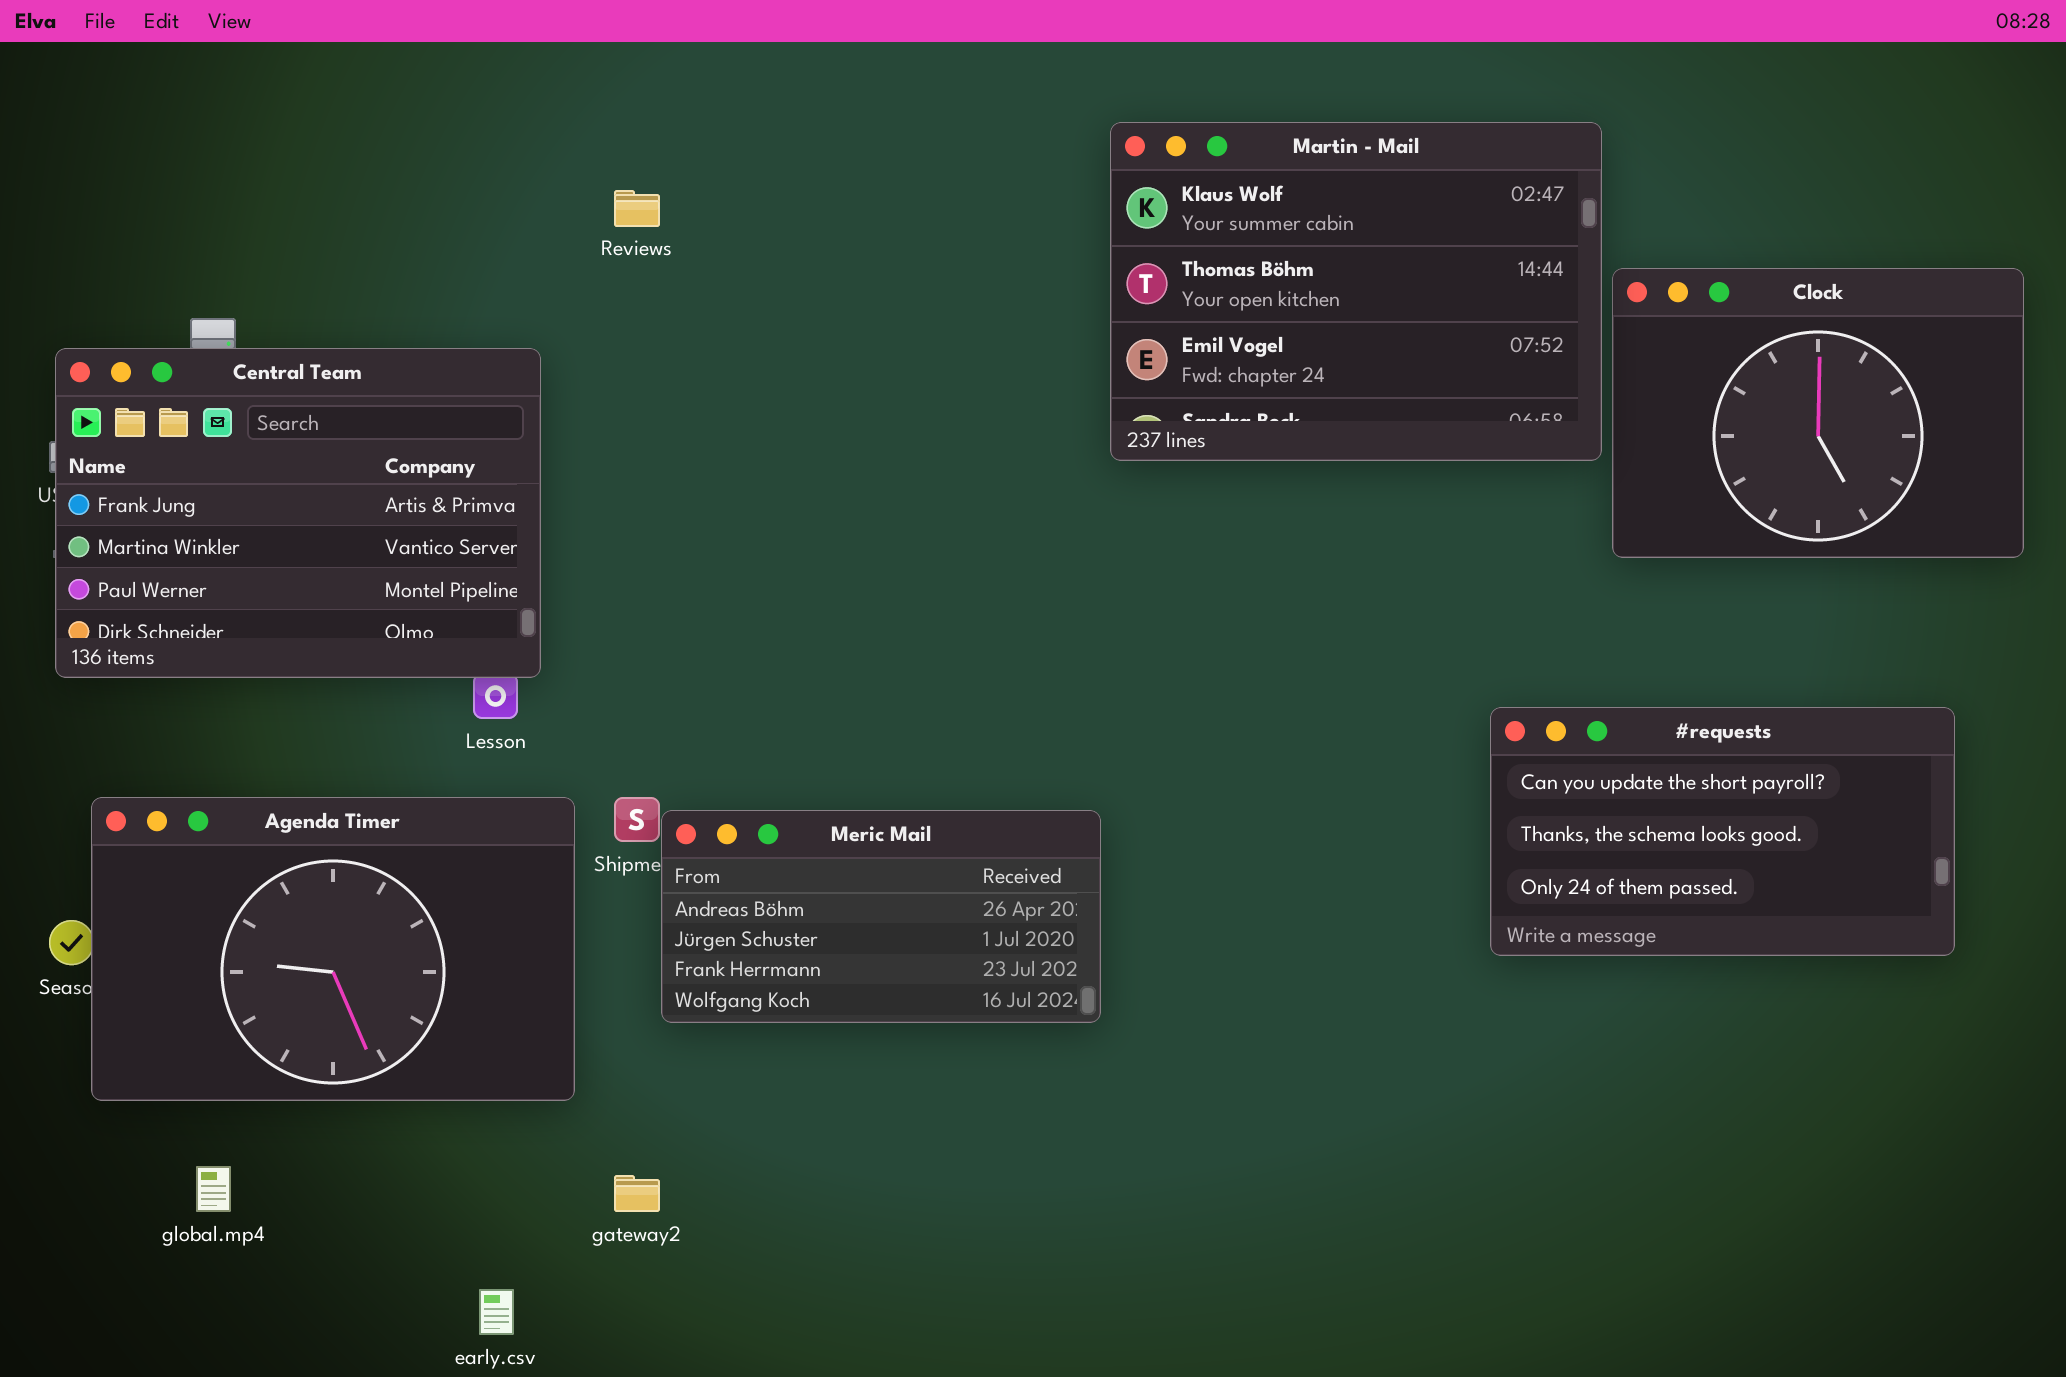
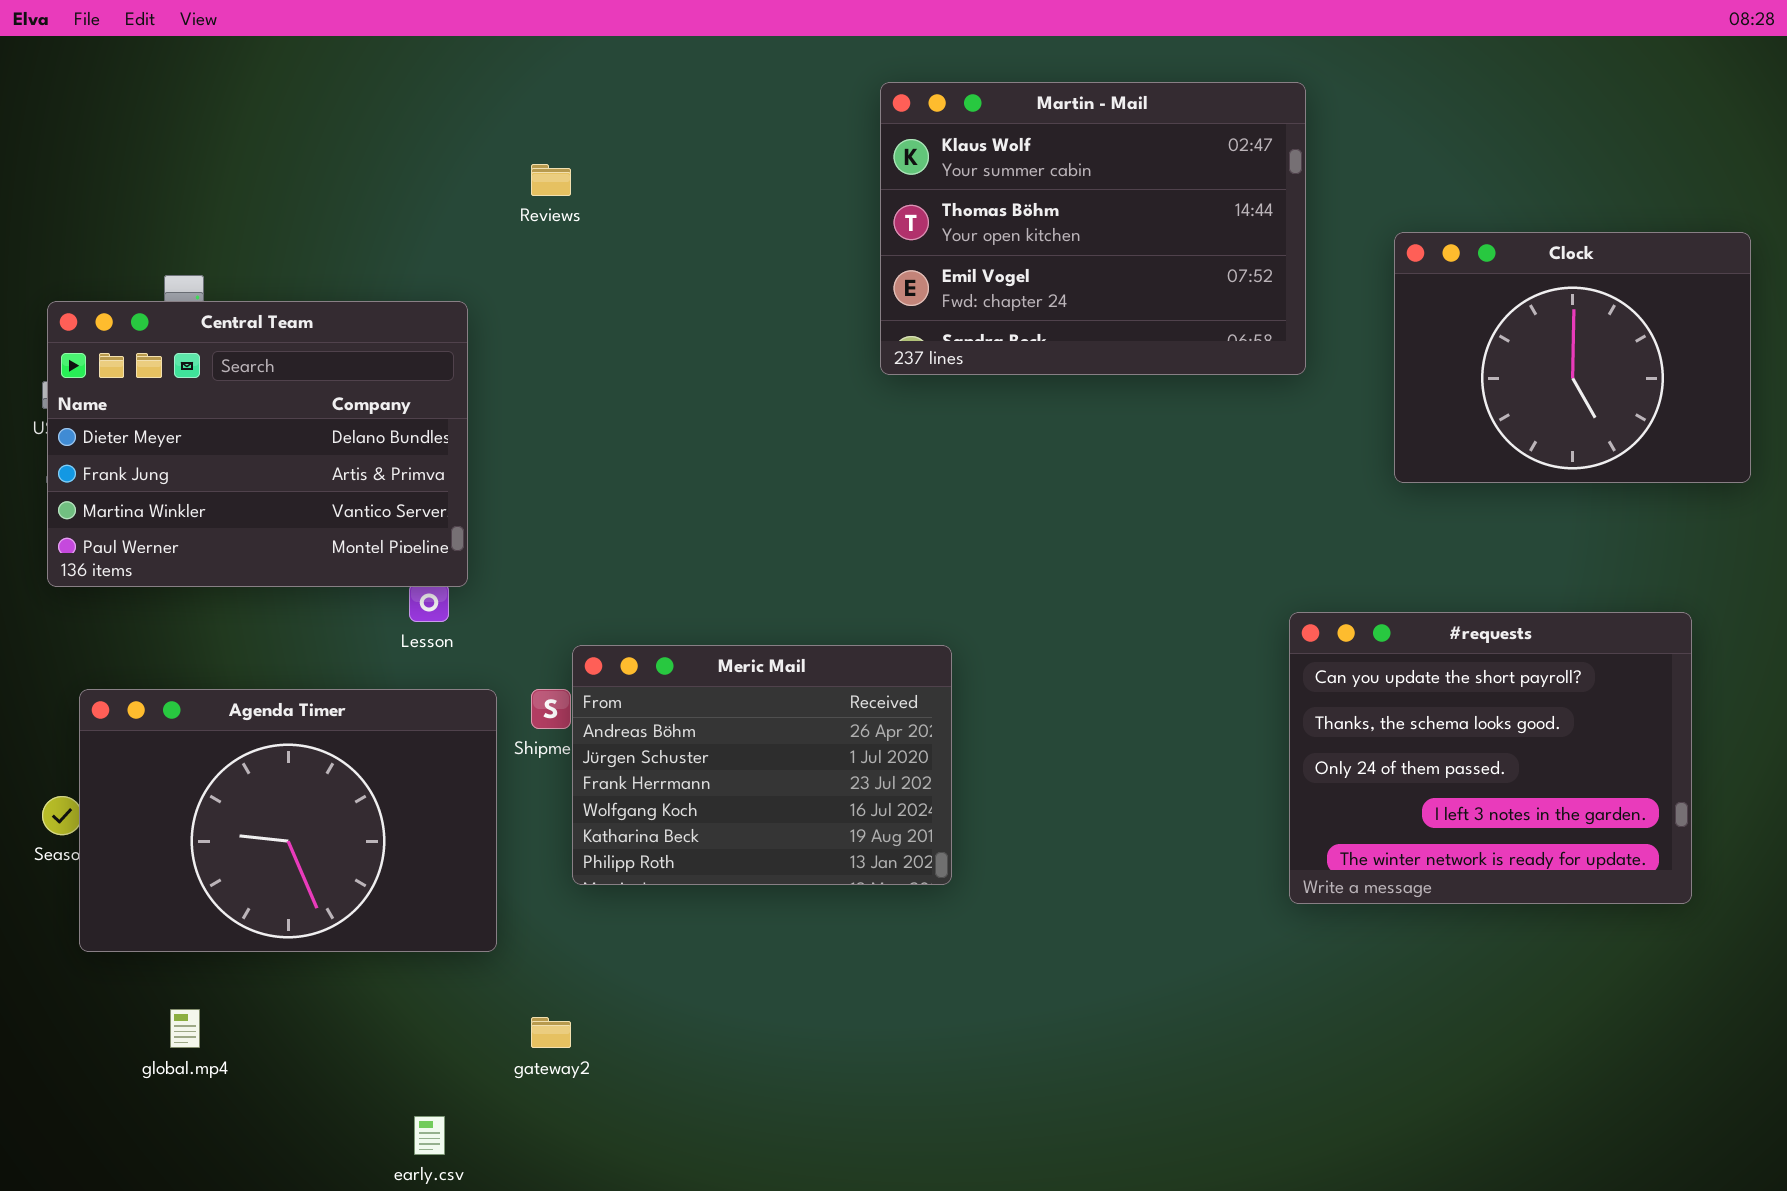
Martin - Mail: [1110,122,1602,461] -> [880,82,1306,375], moved
Central Team: [55,348,541,678] -> [47,301,468,587], scrolled up 1 row
#requests: [1490,707,1955,956] -> [1289,612,1692,904], resized
Meric Mail: [661,810,1101,1023] -> [572,645,952,885], resized

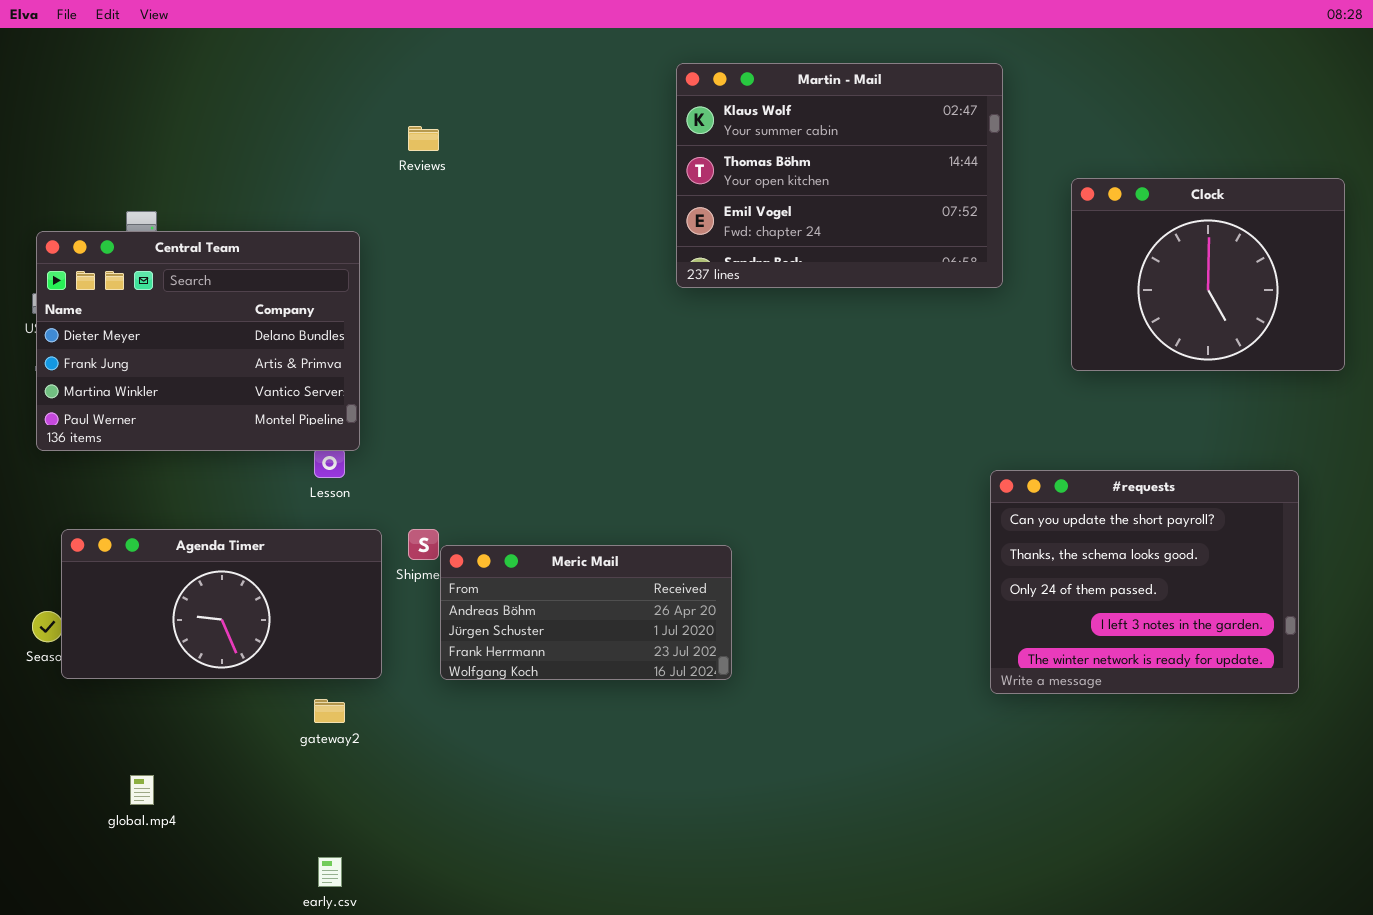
Meric Mail: [572,645,952,885] -> [440,545,732,680], resized
Agenda Timer: [79,689,497,952] -> [61,529,382,679], resized
gateway2: [531,1017,571,1048] -> [314,699,345,723], moved

